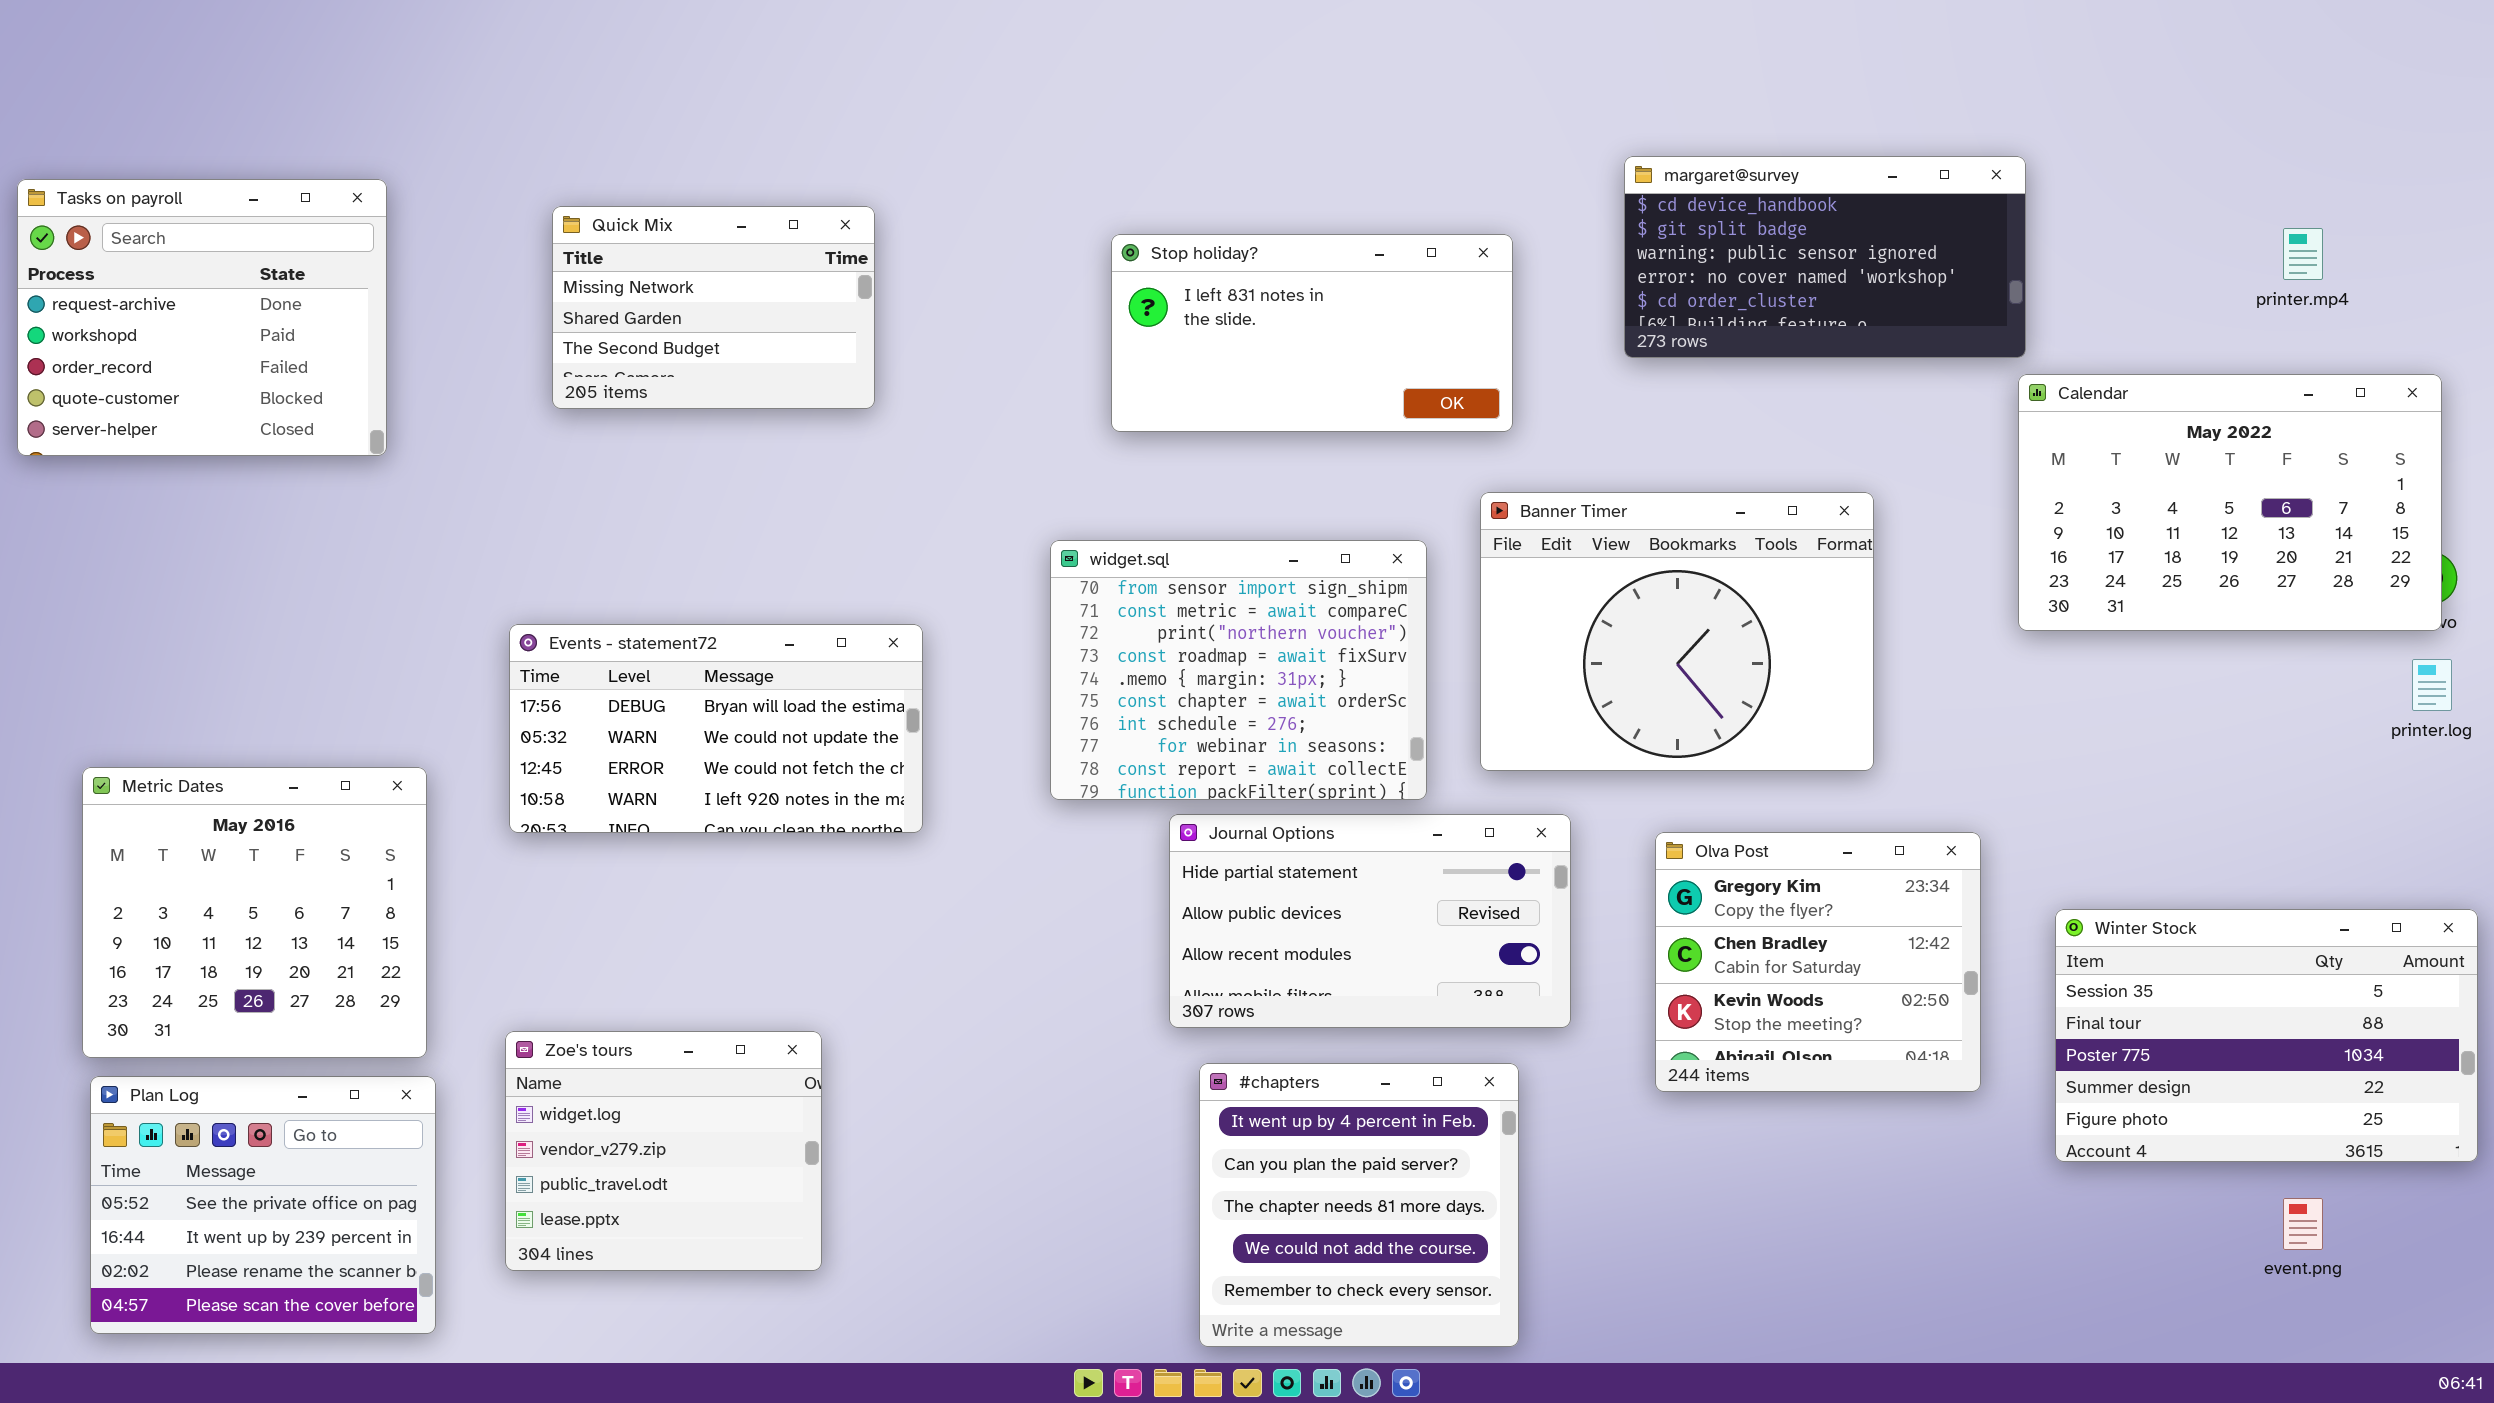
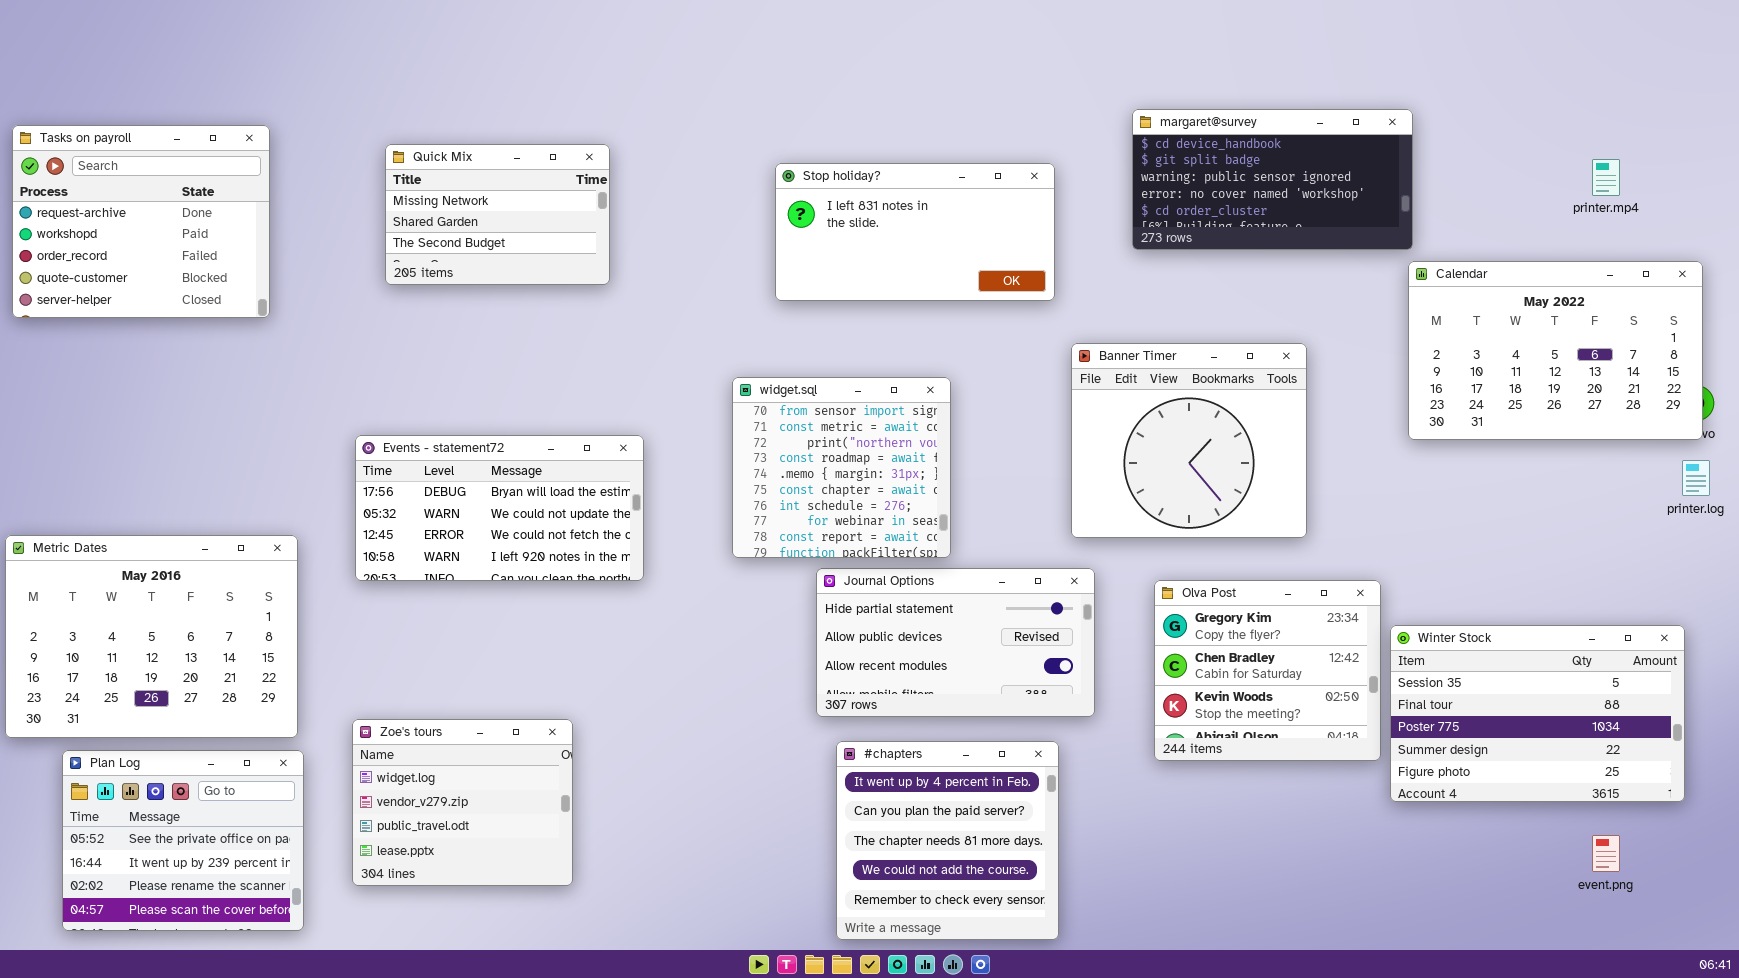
Banner Timer: [1480,492,1874,771] -> [1071,343,1307,538], resized
widget.sql: [1050,540,1427,800] -> [732,377,951,558], resized
Metric Dates: [82,767,427,1058] -> [5,535,298,738], resized
Winter Stock: [2055,909,2478,1162] -> [1390,625,1685,802], moved

